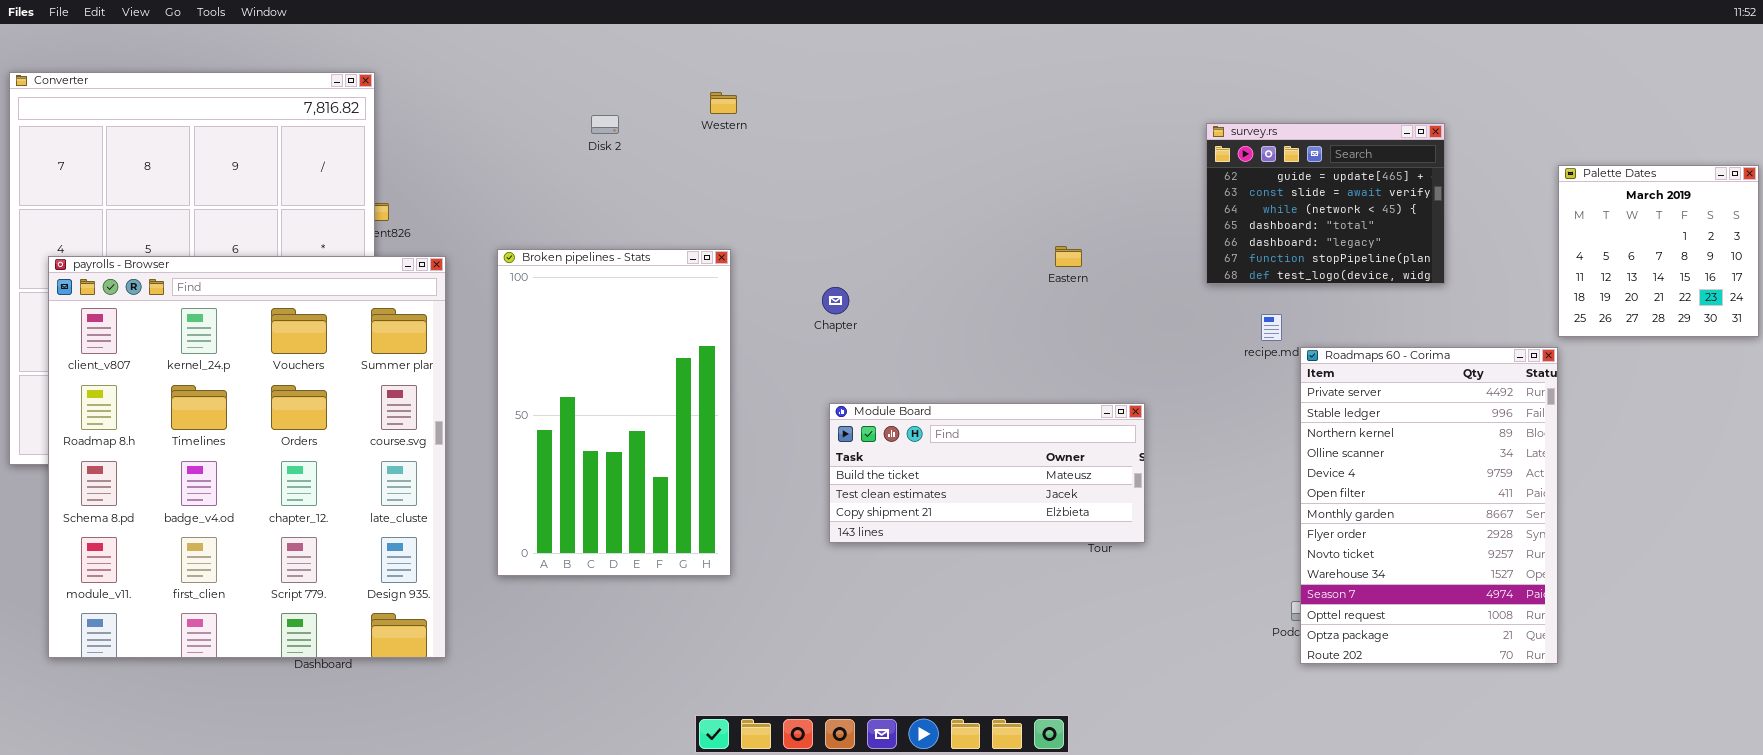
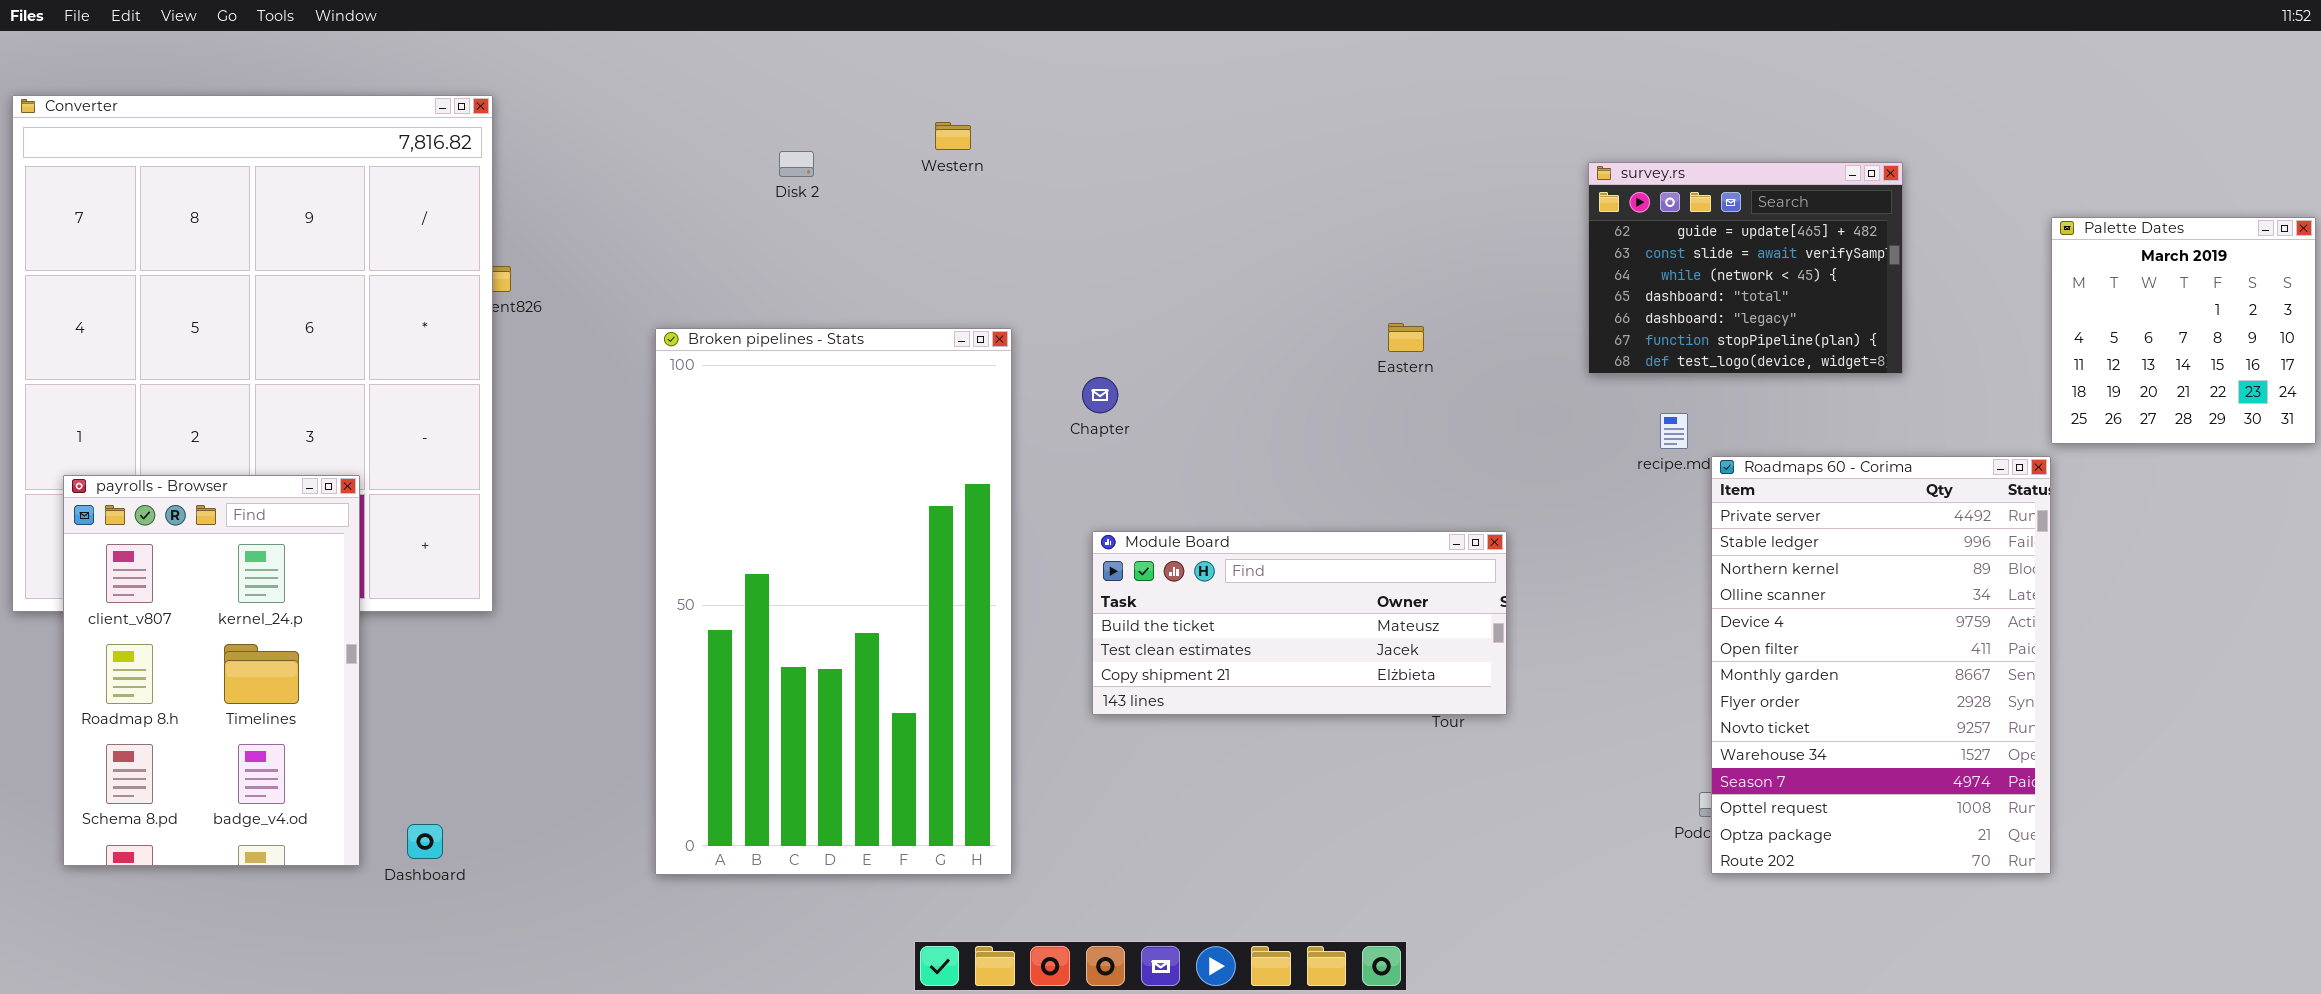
Broken pipelines - Stats: [497,249,731,576] -> [655,328,1012,875], resized
payrolls - Browser: [48,256,446,658] -> [63,475,360,866], resized

